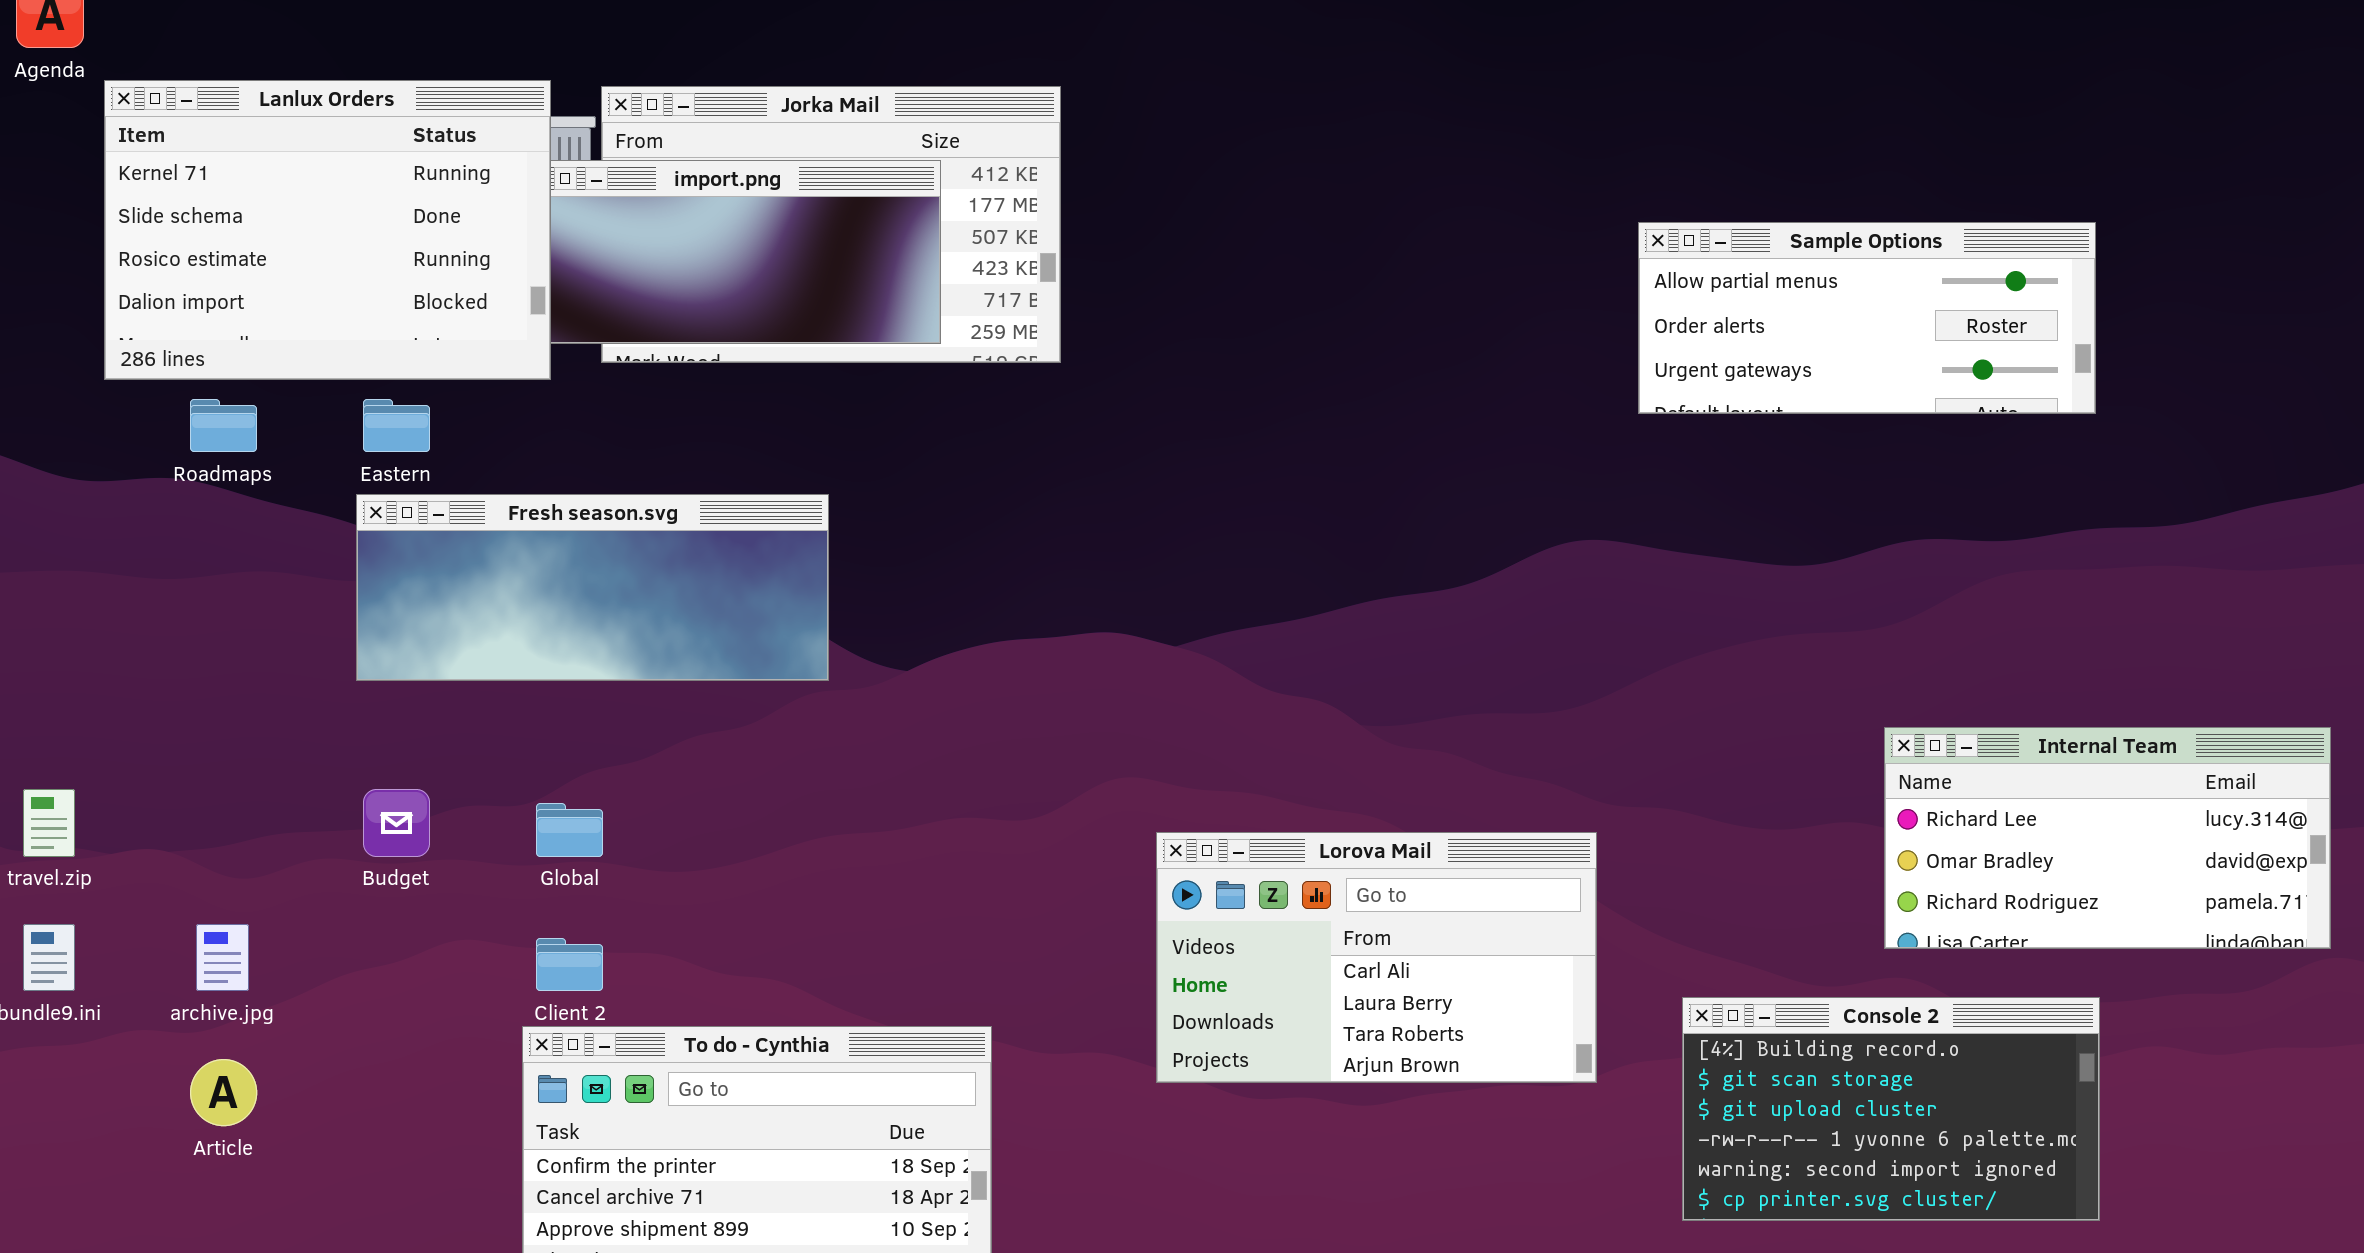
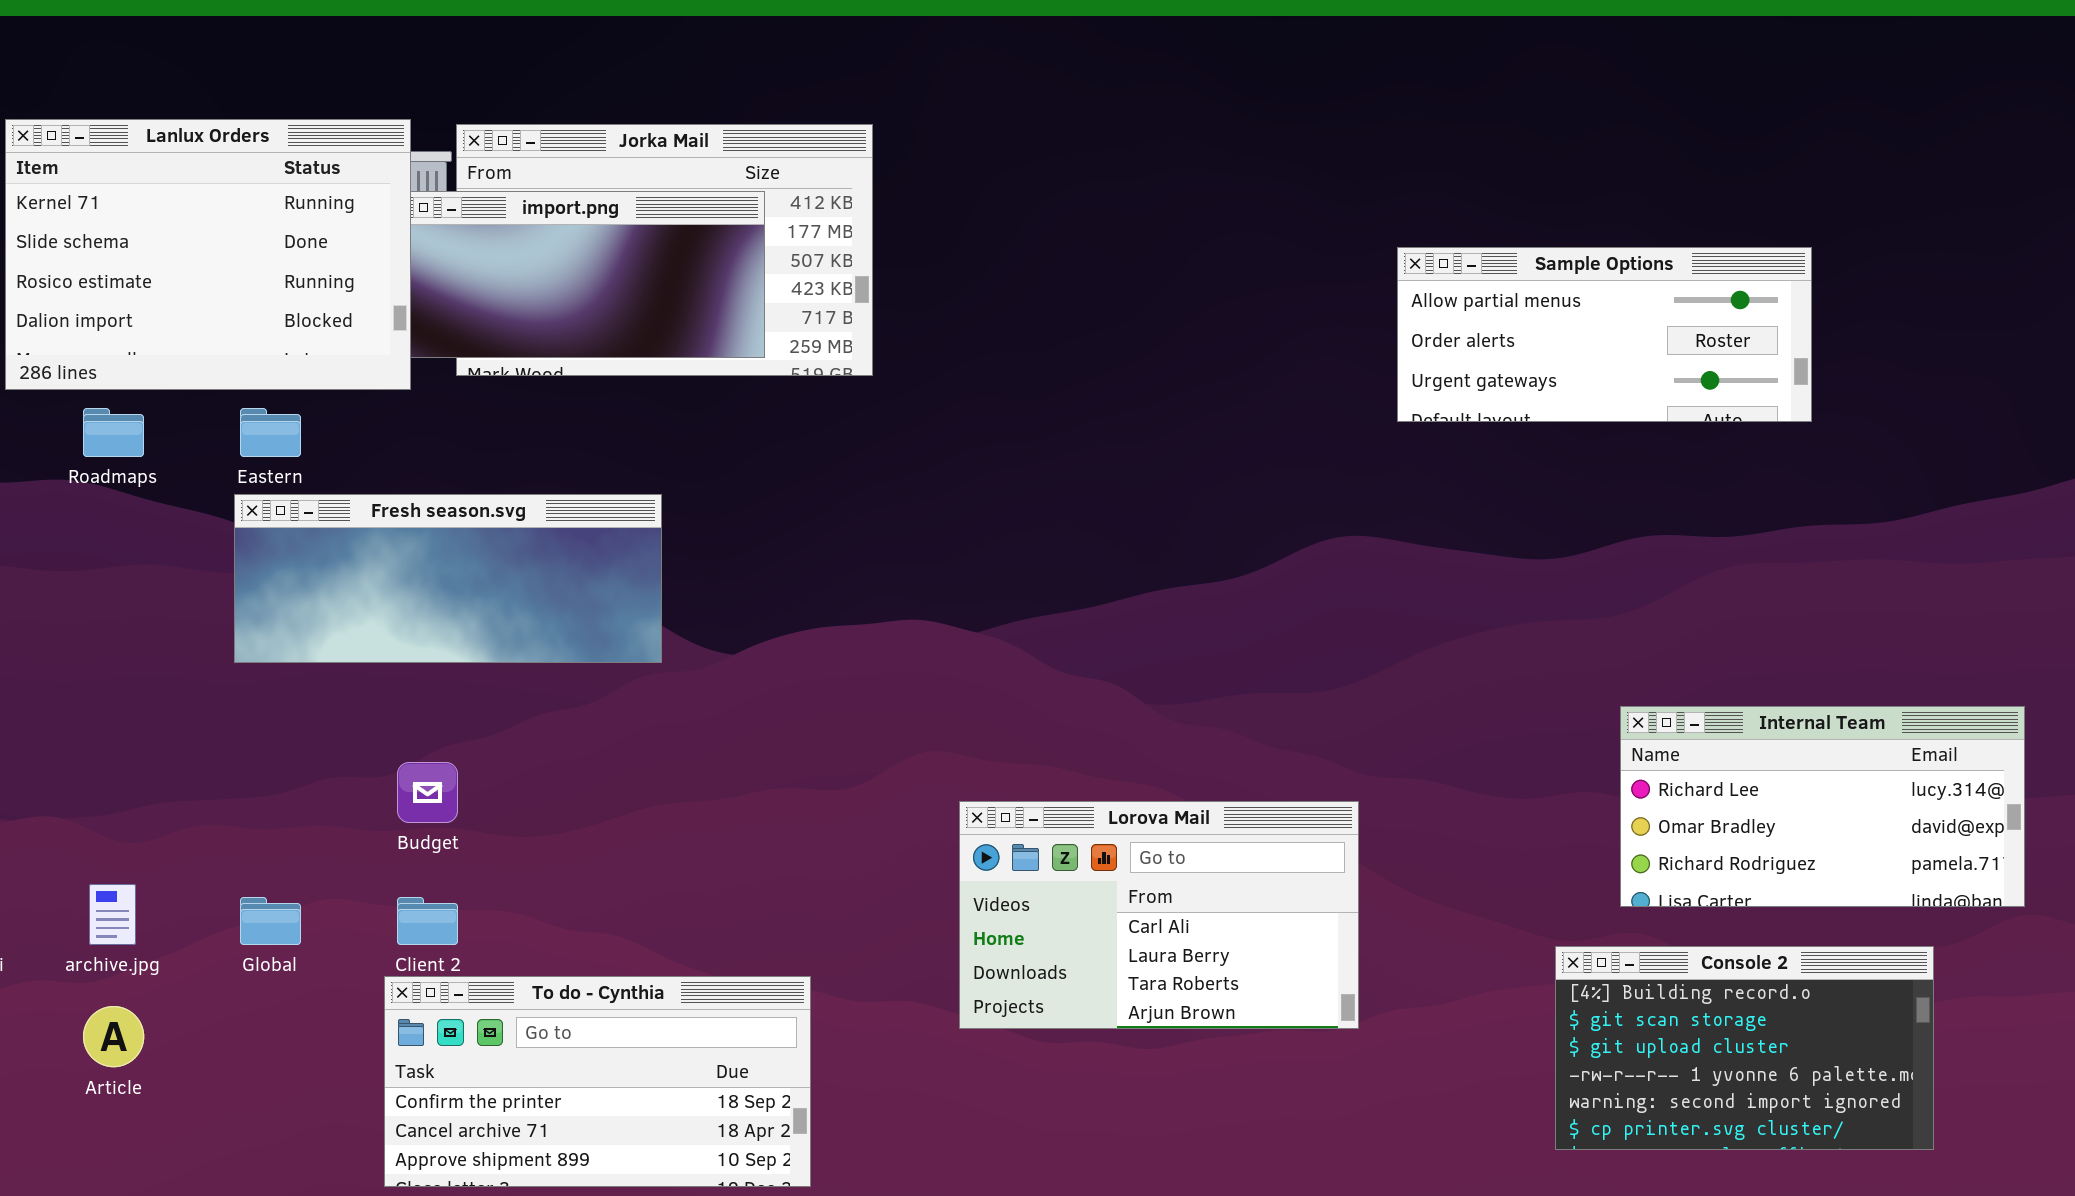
Budget: [363,789,430,857] -> [397,762,458,823], moved
Global: [536,803,603,857] -> [240,897,301,945], moved
Console 2: [1682,997,2100,1221] -> [1555,946,1934,1150], moved

